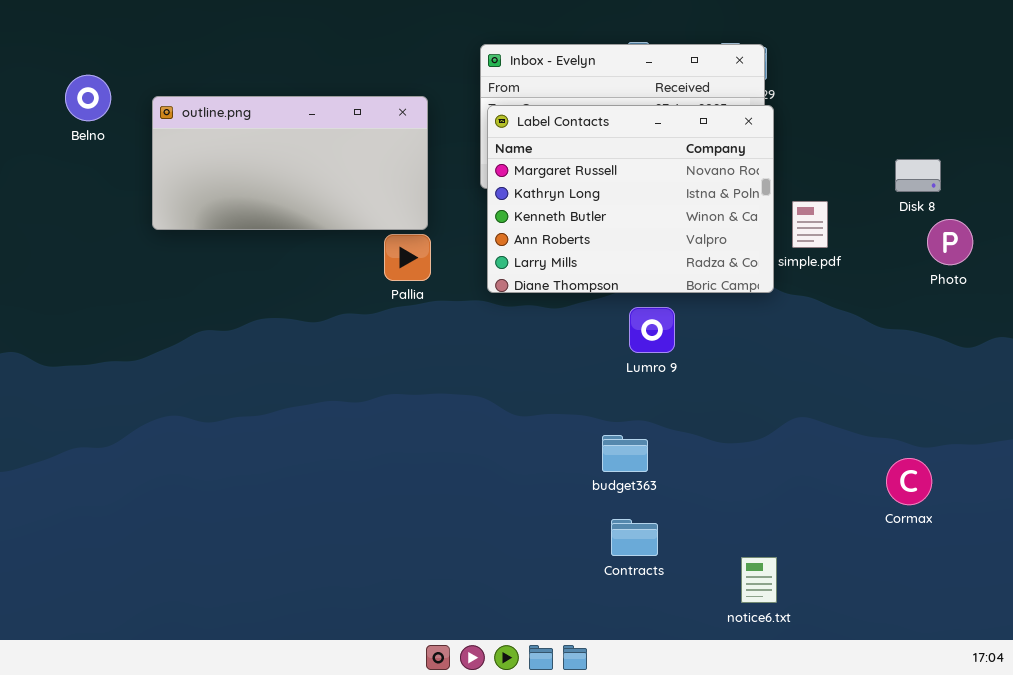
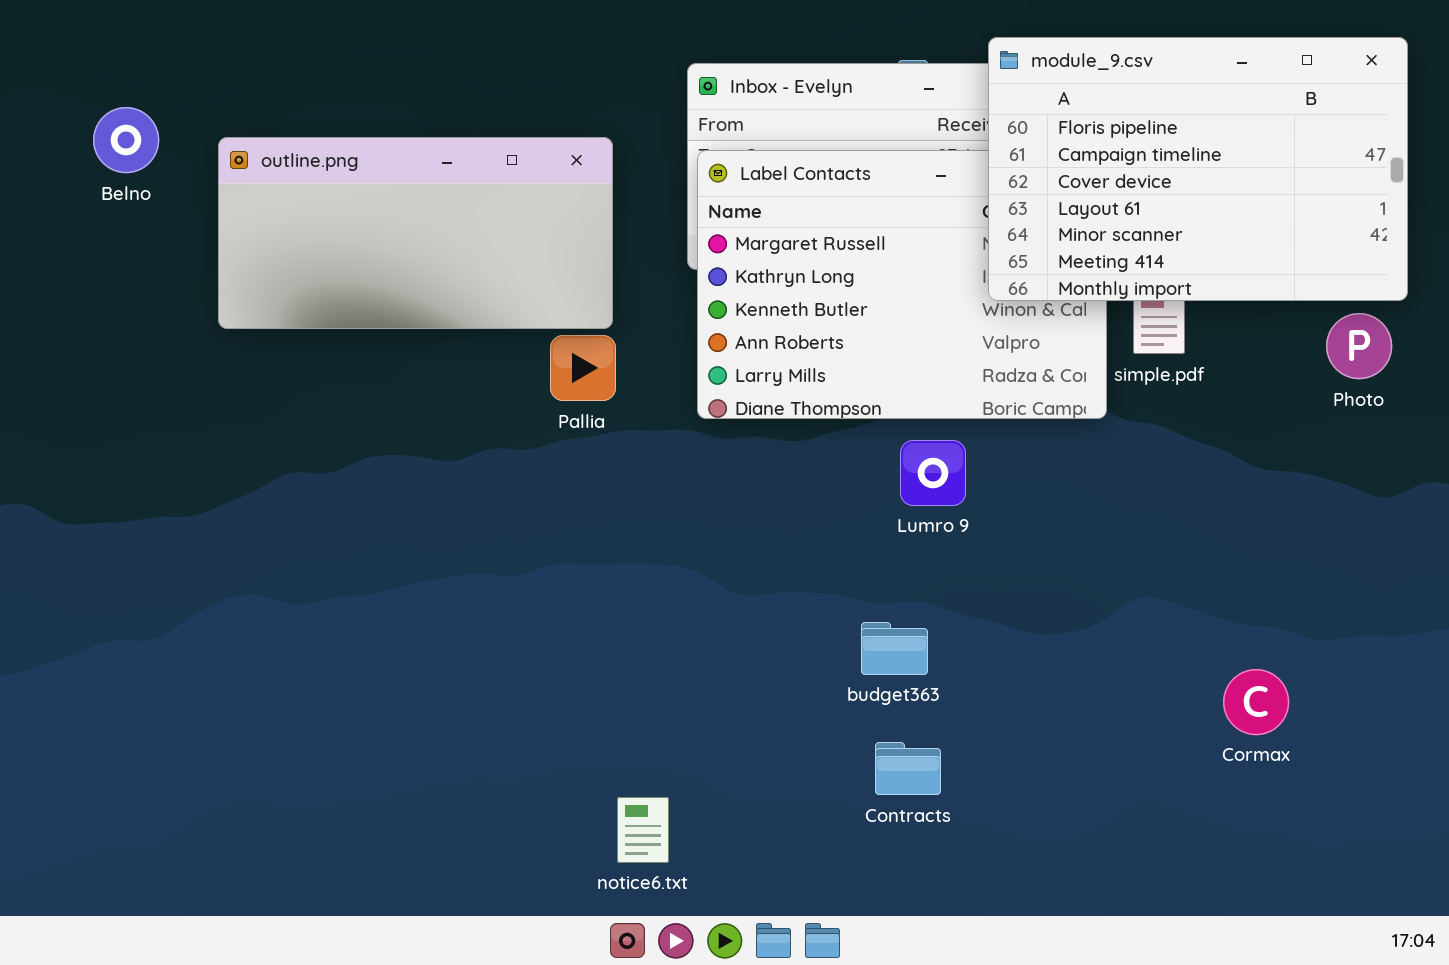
module_9.csv: none -> [988,37,1408,301], opened
Cormax: [886,458,932,505] -> [1223,669,1289,735], moved
notice6.txt: [741,557,777,603] -> [617,797,669,863], moved

